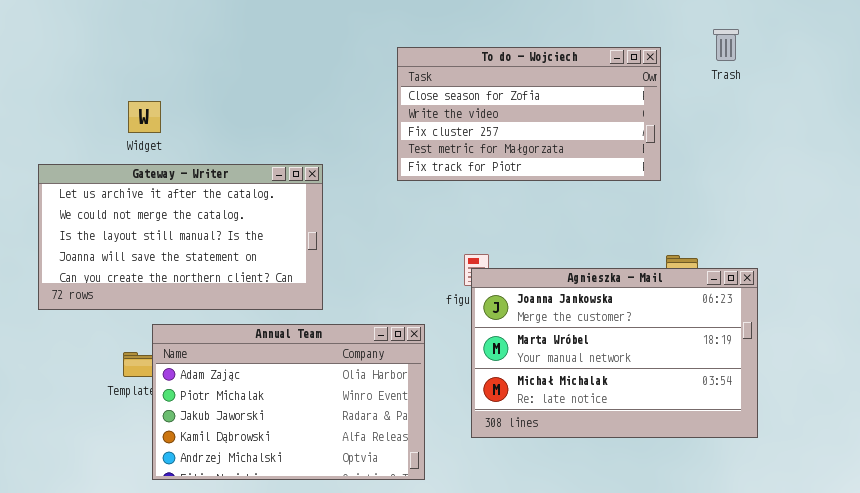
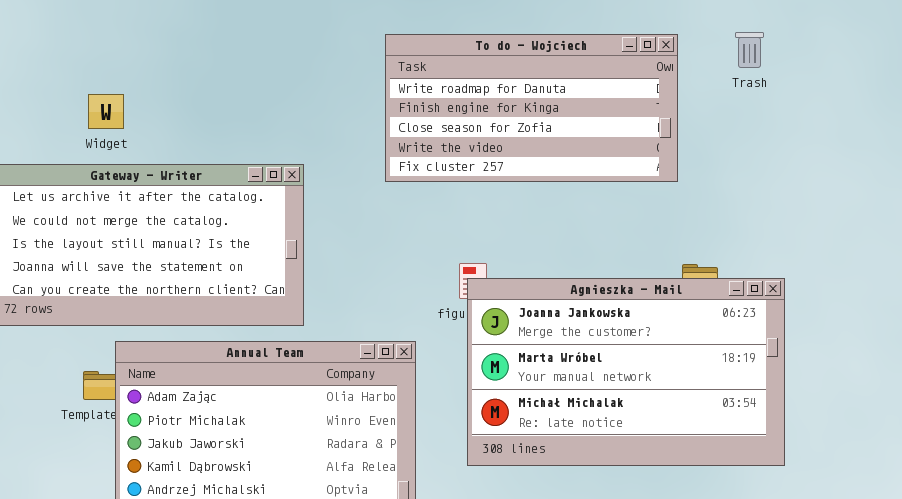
Trash: [713,29,739,61] -> [735,32,764,68], moved
To do - Wojciech: [397,47,661,181] -> [385,34,678,182], scrolled up 2 rows

